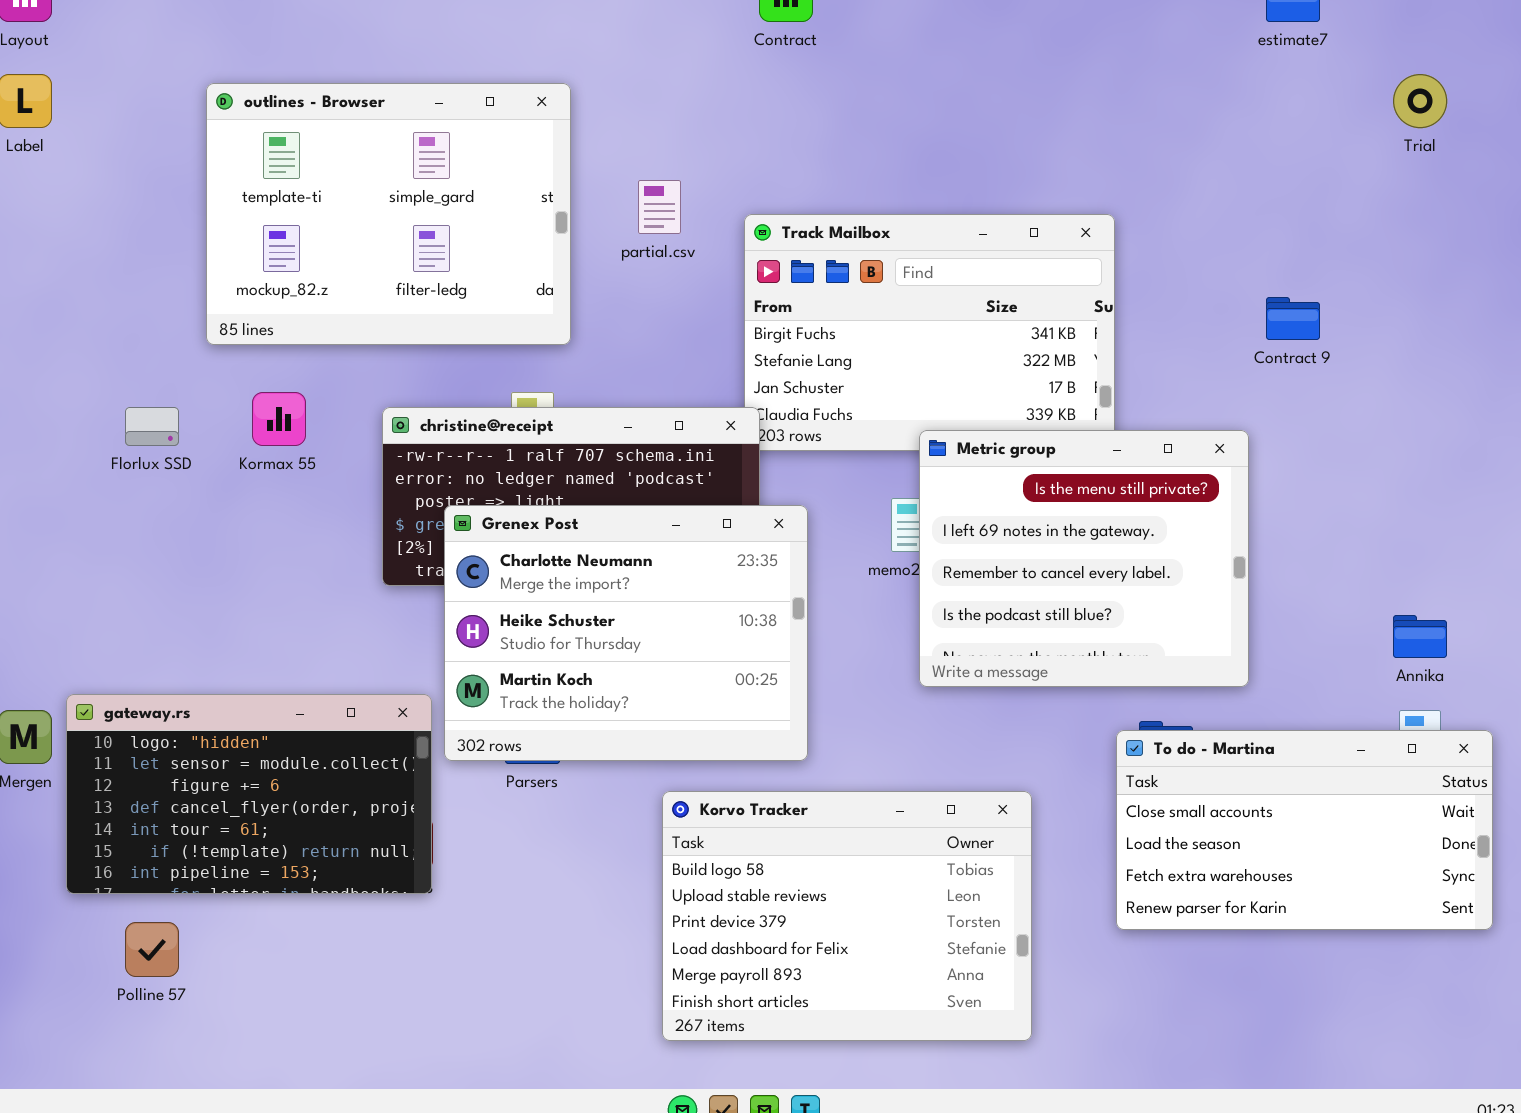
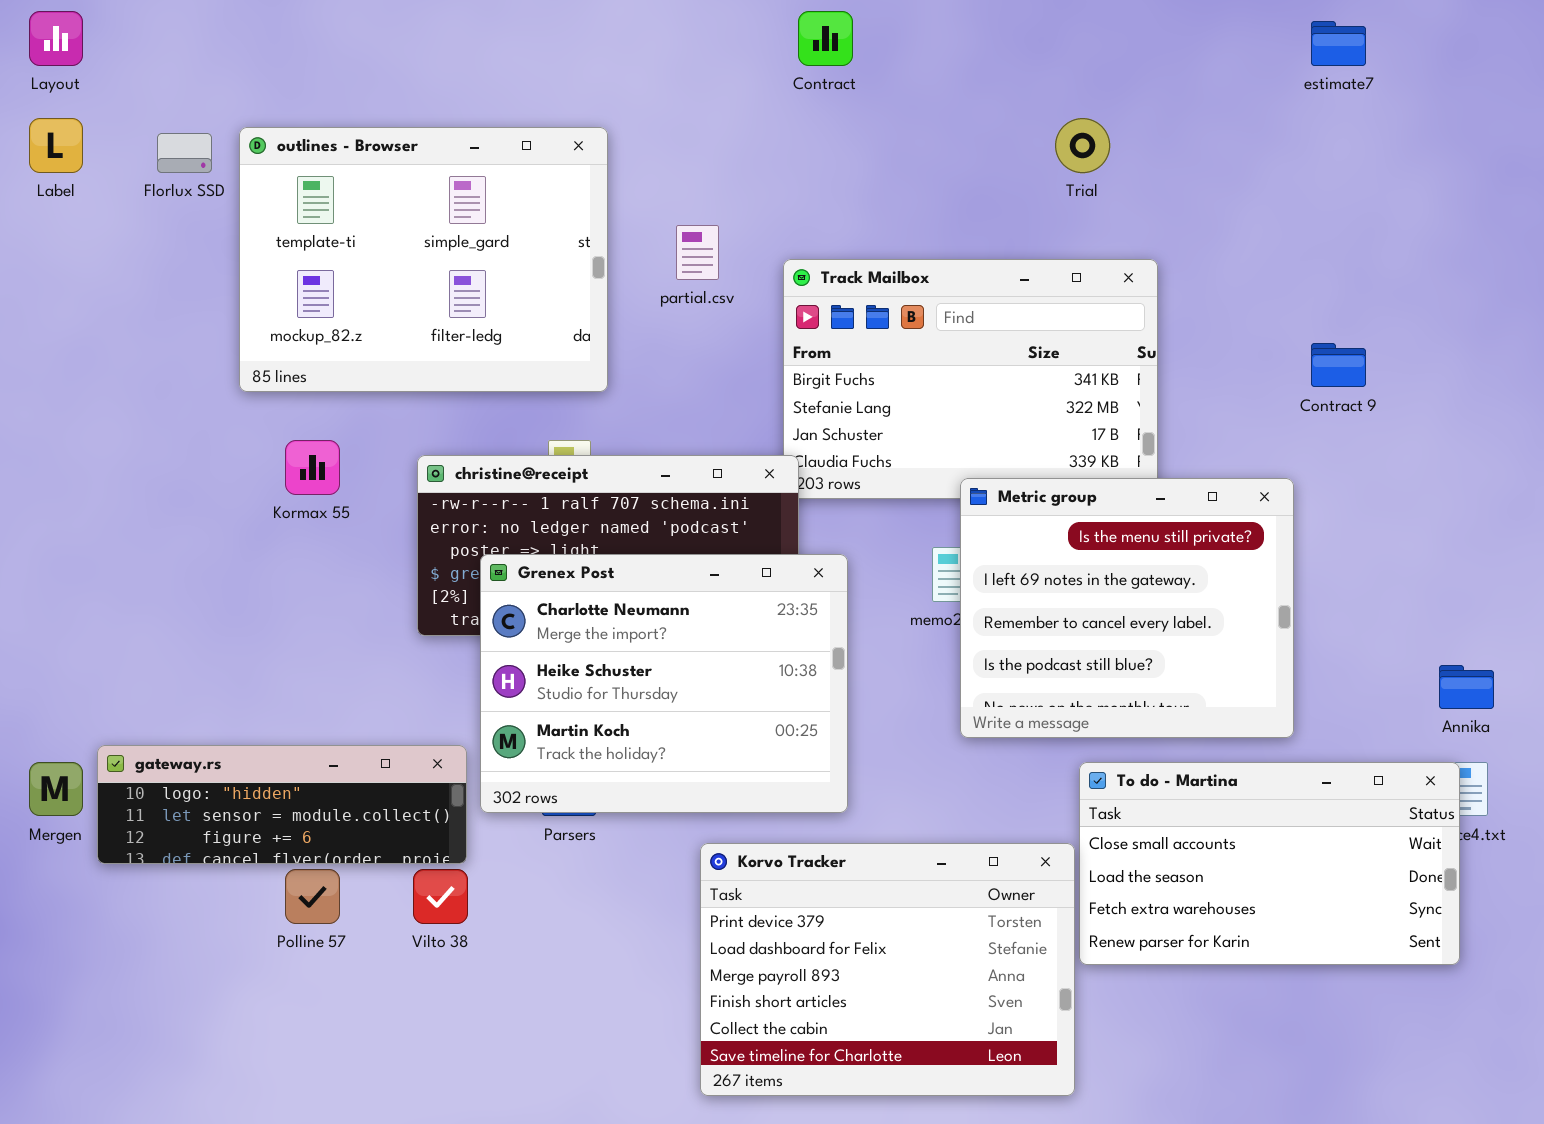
Trial: [1393,74,1447,128] -> [1055,118,1110,173], moved
Florlux SSD: [125,407,179,446] -> [157,133,212,173], moved
gateway.rs: [66,694,432,894] -> [97,745,467,864], resized
To do - Martina: [1116,730,1493,930] -> [1079,762,1460,965], moved
Korvo Tracker: [662,791,1032,1041] -> [700,843,1075,1096], scrolled down 2 rows
Polline 57: [125,922,179,977] -> [285,869,340,924], moved

